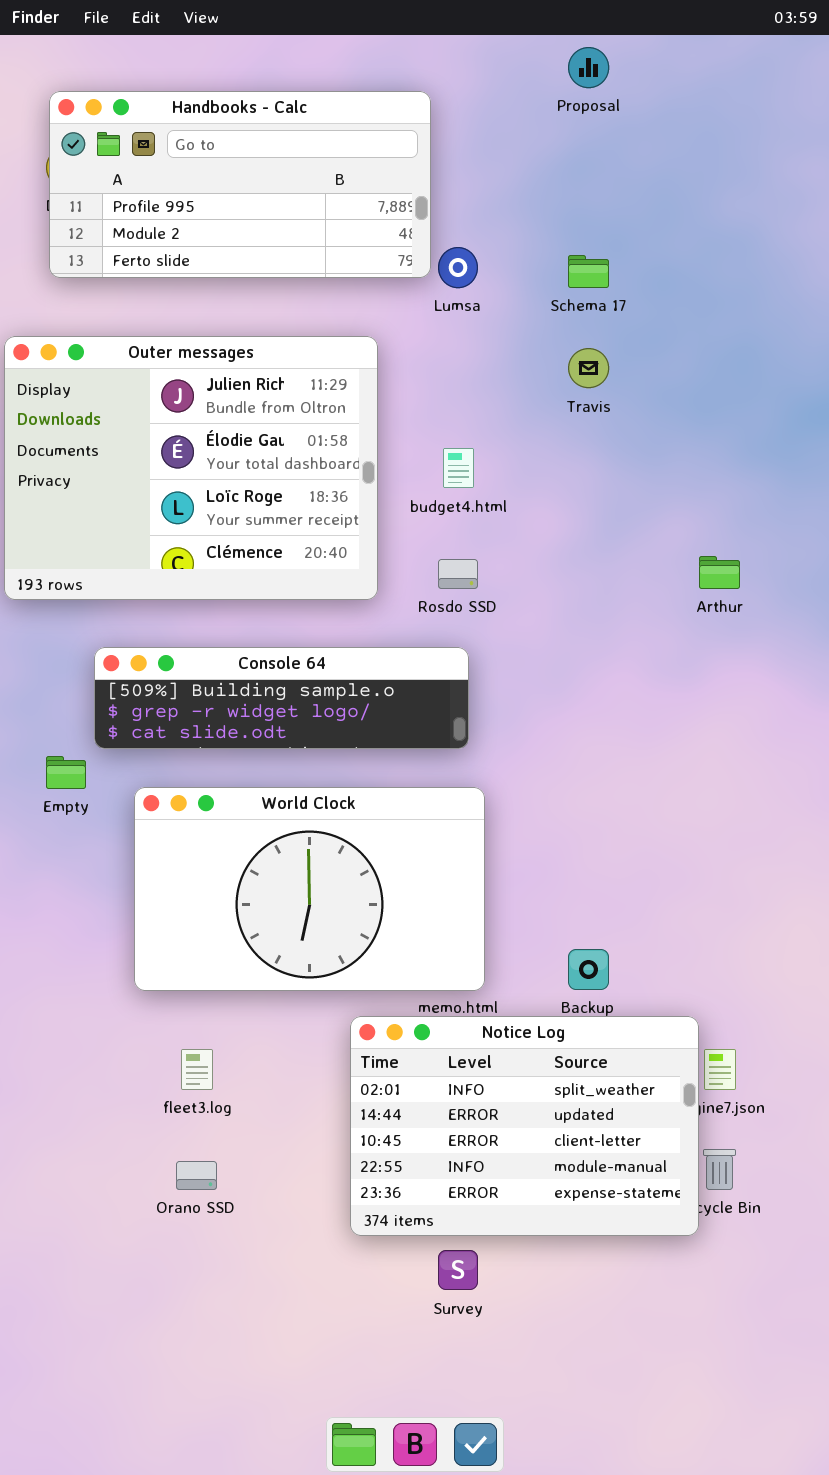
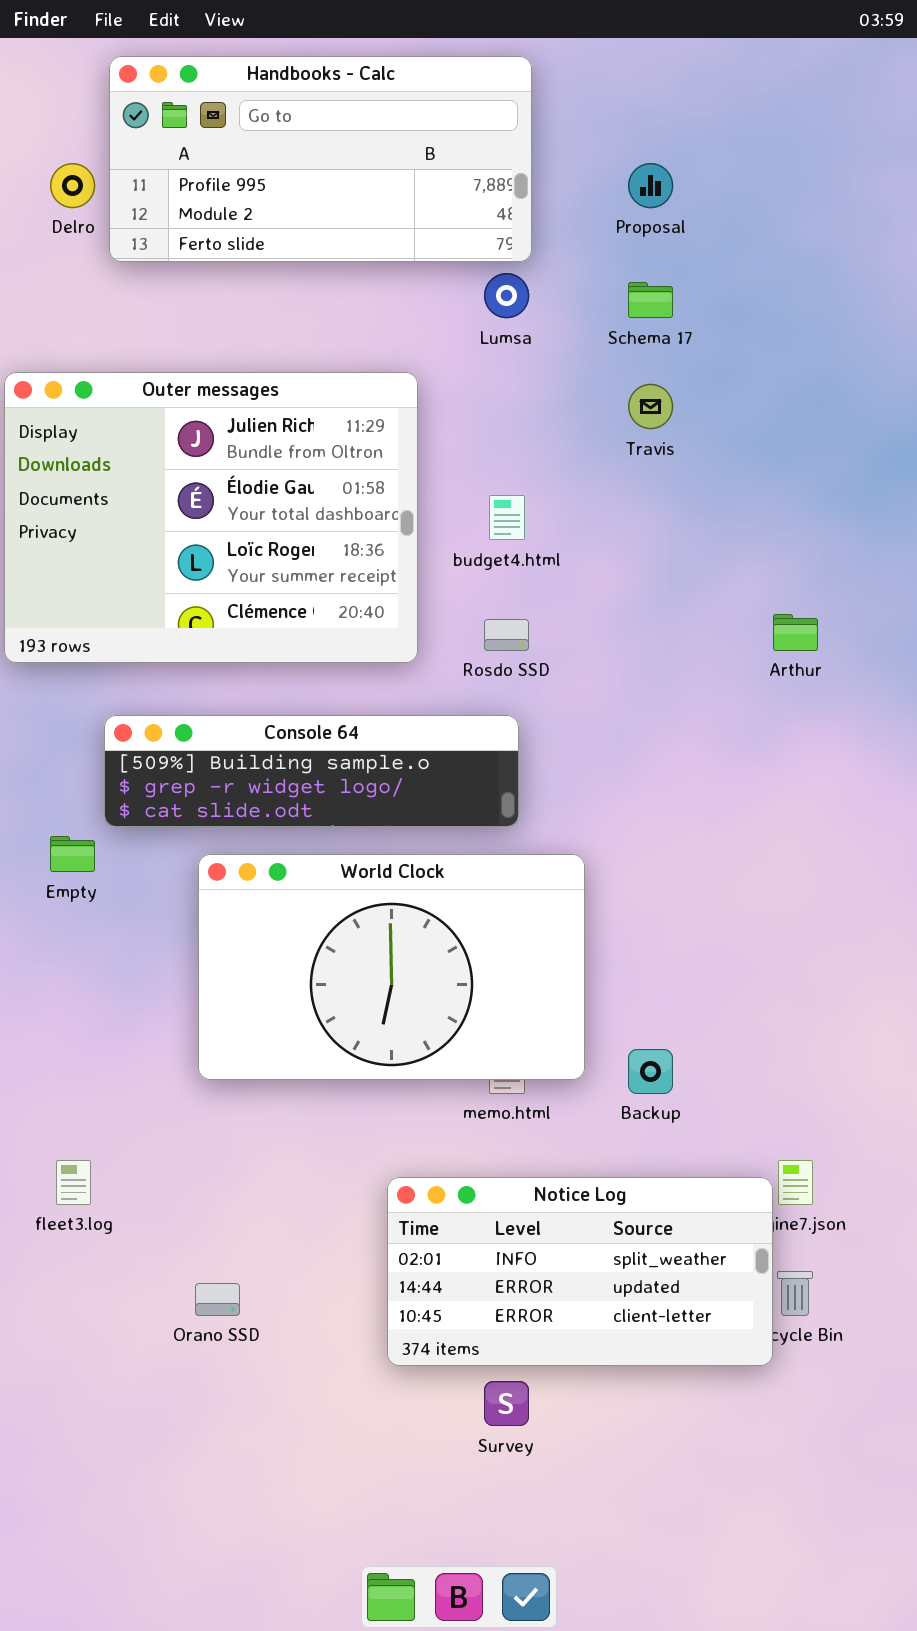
Proposal: [568,47,609,88] -> [628,163,673,208], moved
Handbooks - Calc: [49,91,431,278] -> [109,56,532,262], moved
World Clock: [134,787,485,991] -> [198,854,585,1080], moved
Notice Log: [350,1016,699,1236] -> [387,1177,773,1366], resized
fleet3.log: [181,1049,213,1090] -> [56,1160,91,1205], moved

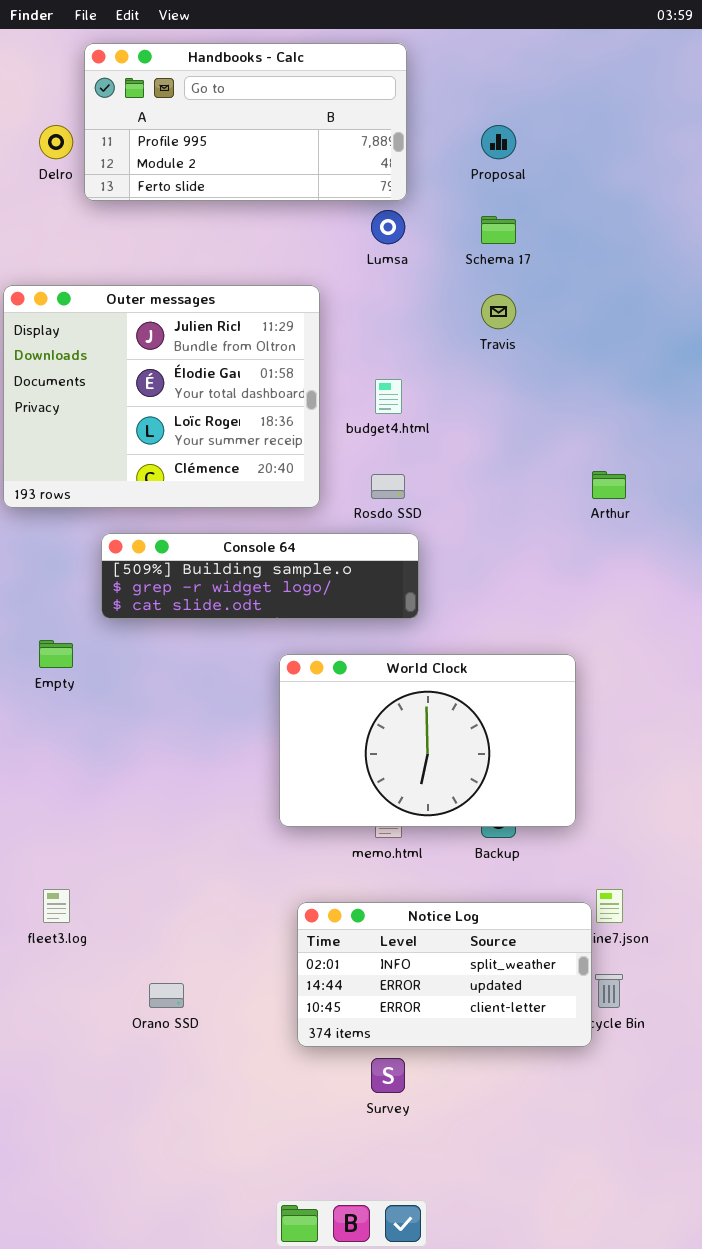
Console 64: [104,715,519,827] -> [101,533,419,619], moved
World Clock: [198,854,585,1080] -> [279,654,576,827], moved

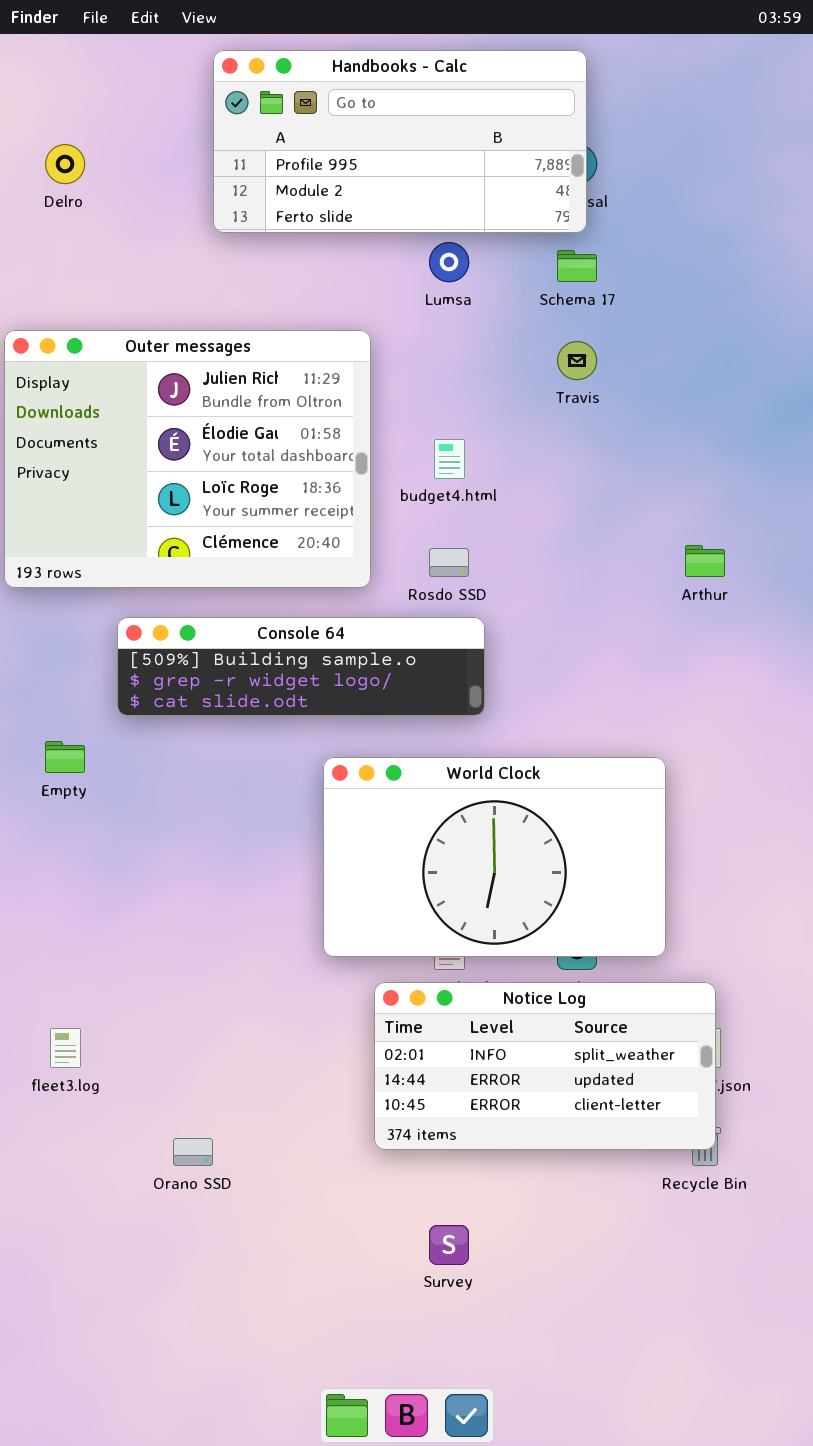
Handbooks - Calc: [84,43,407,201] -> [213,50,587,233], moved
Notice Log: [297,902,592,1047] -> [374,982,716,1150], moved

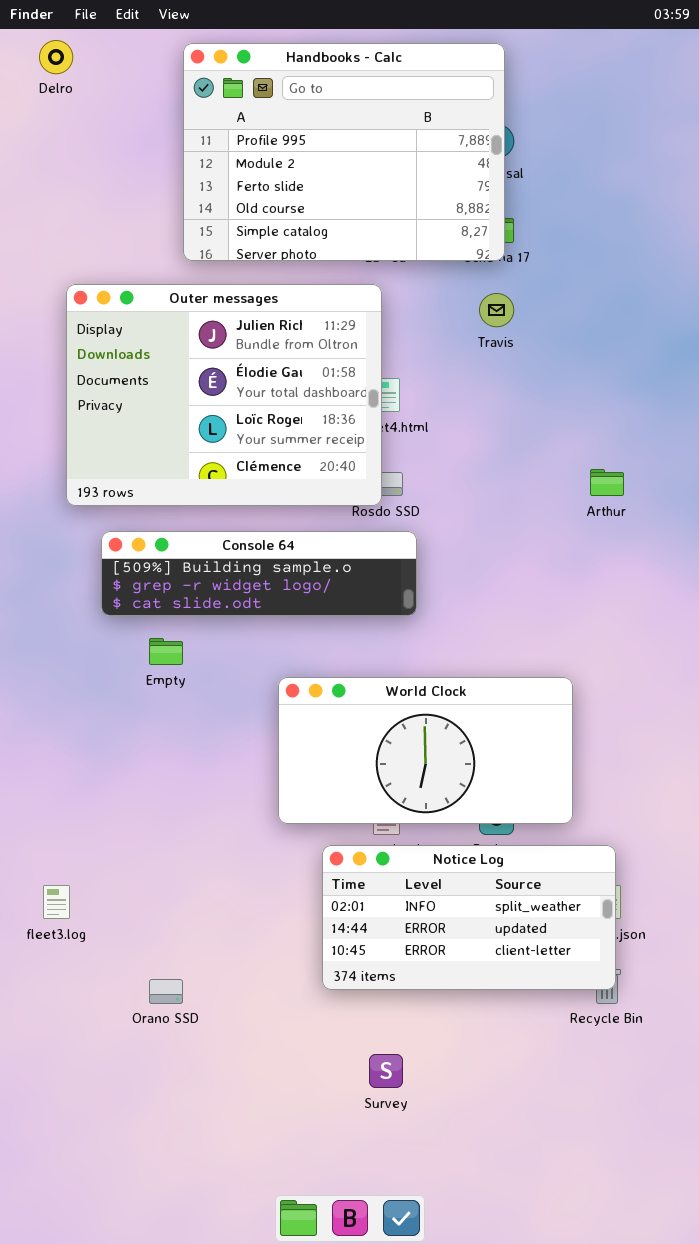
Handbooks - Calc: [213,50,587,233] -> [183,43,505,261], resized
Delro: [45,144,85,184] -> [39,40,73,74], moved
Outer messages: [4,330,371,588] -> [66,284,382,506], moved
Empty: [45,741,85,773] -> [149,638,183,665], moved
World Clock: [323,757,666,957] -> [278,677,573,824], resized

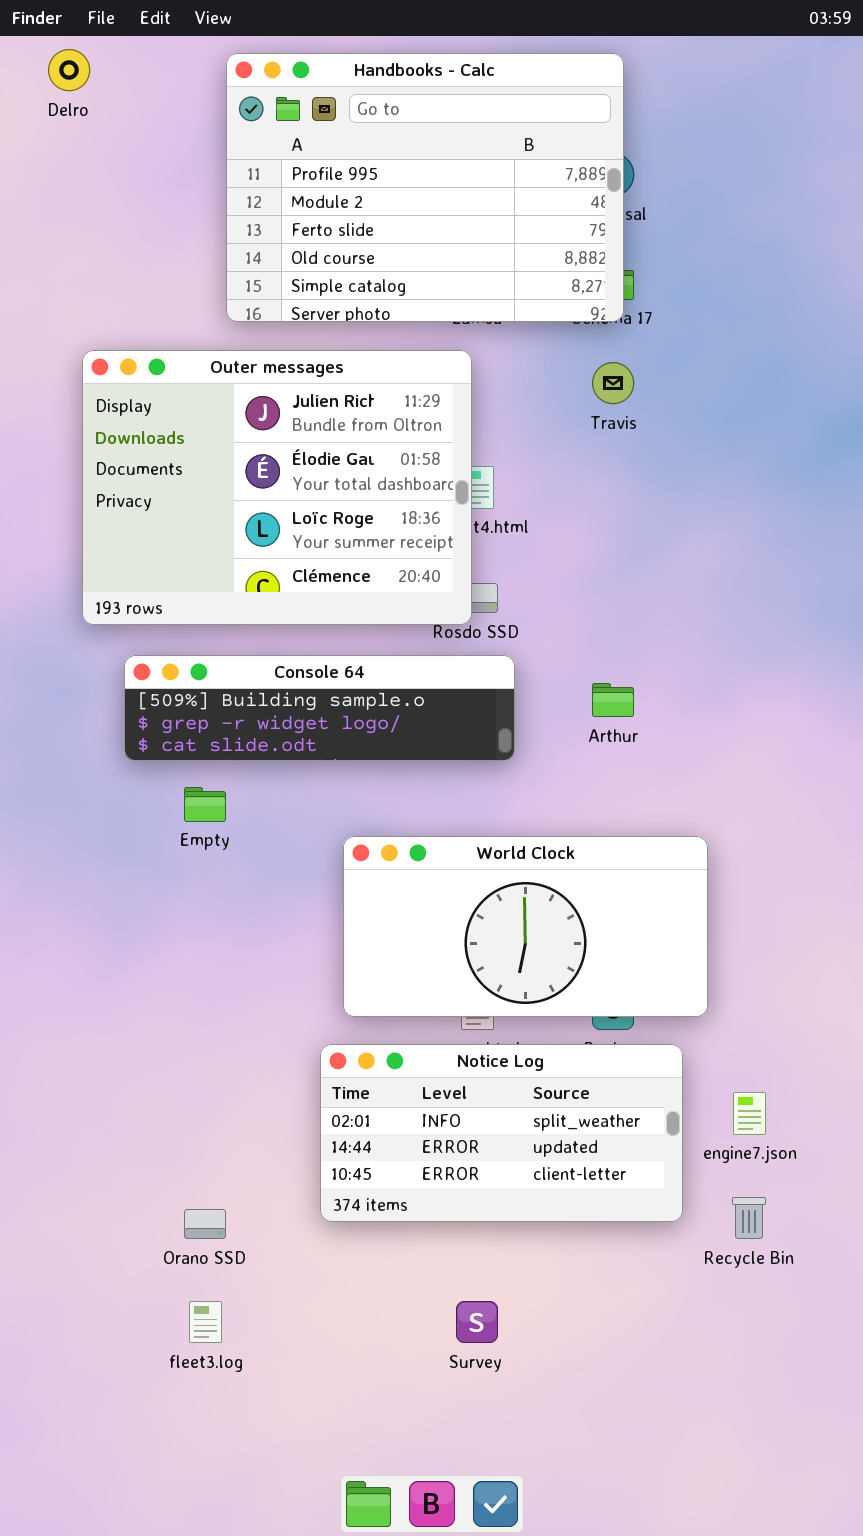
Arthur: [590,469,624,496] -> [592,683,634,717], moved
Notice Log: [322,845,616,990] -> [320,1044,683,1222], moved
fleet3.log: [43,885,70,919] -> [189,1301,222,1343], moved

